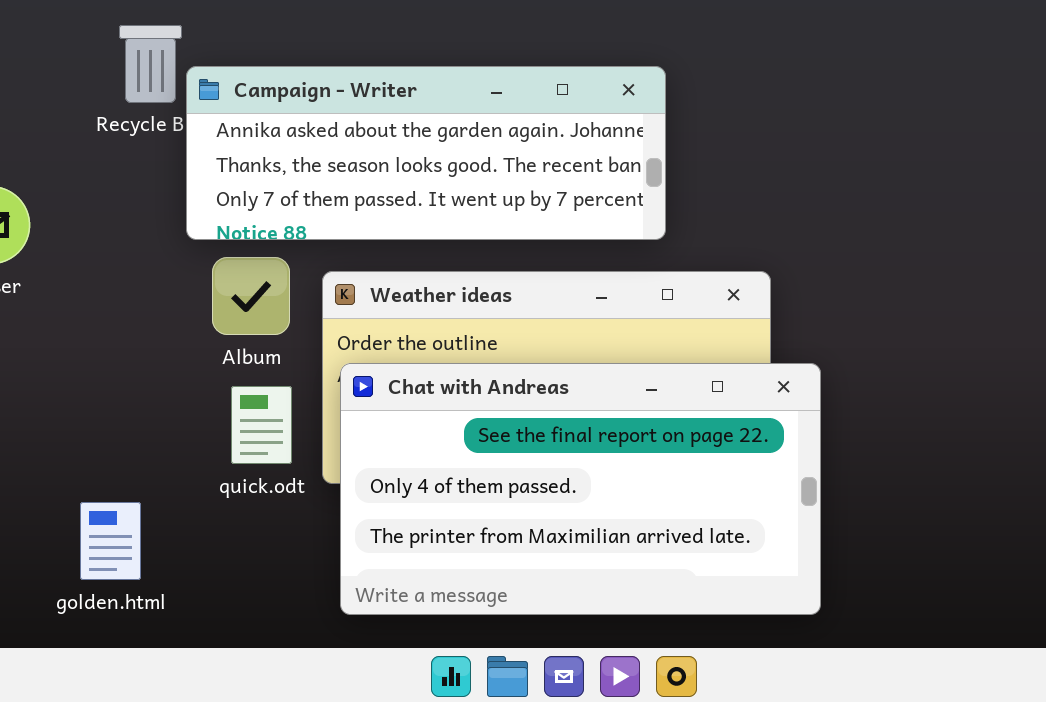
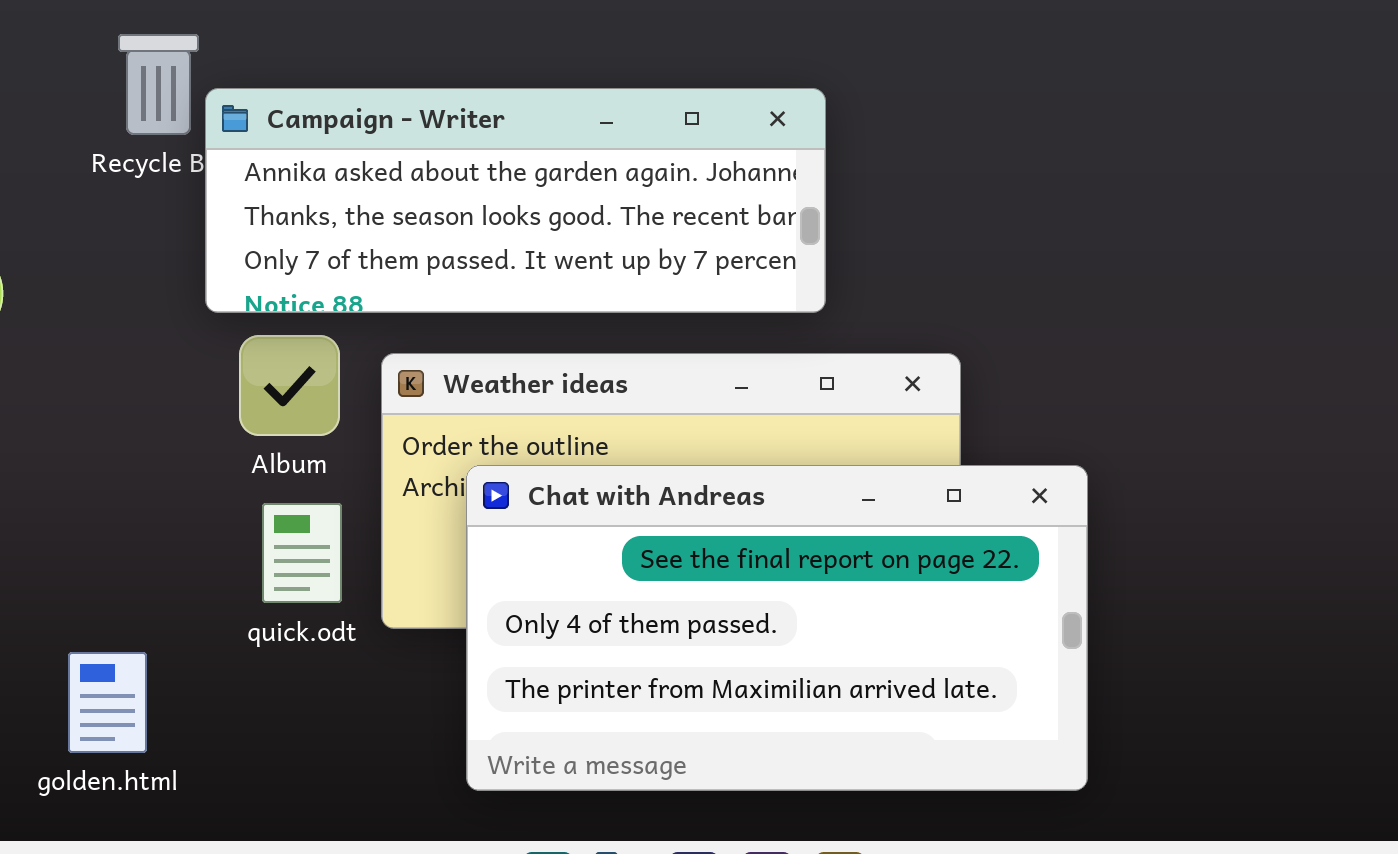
Chat with Andreas: [340,363,821,615] -> [466,465,1088,791], moved

